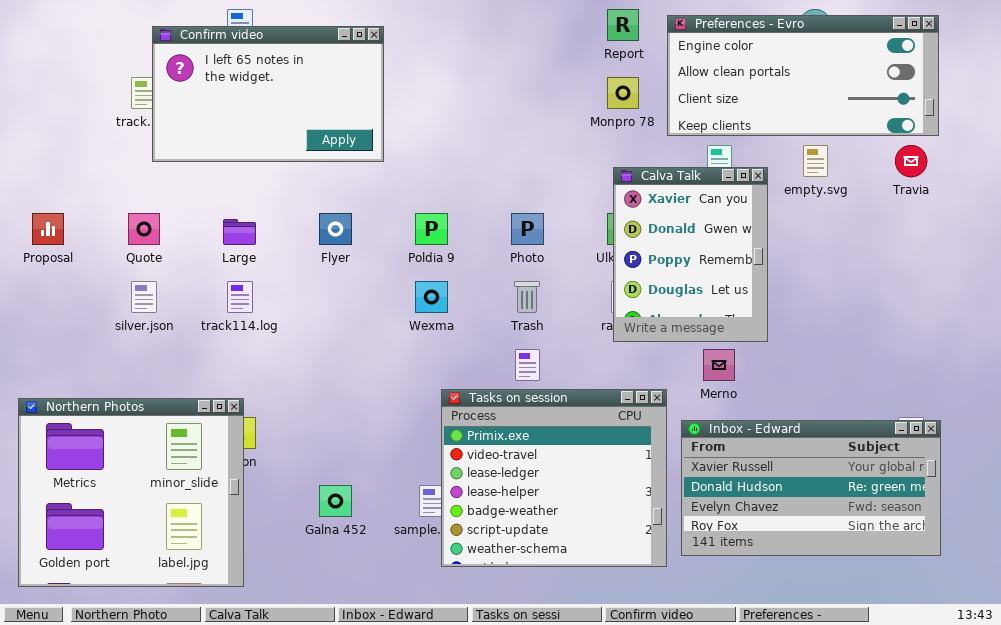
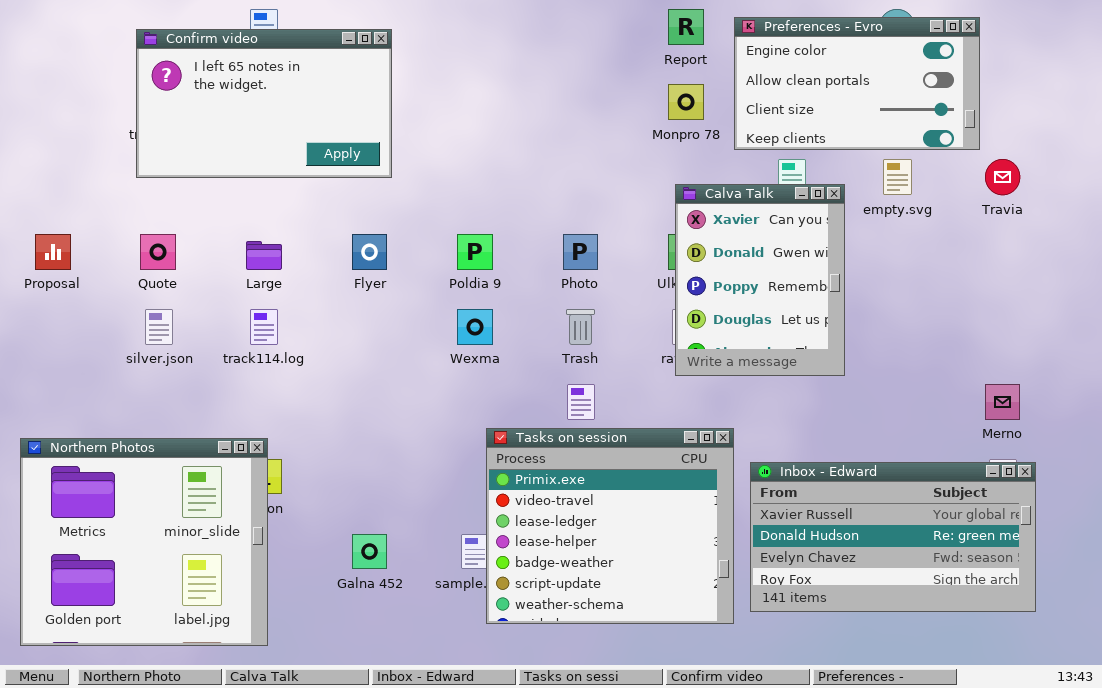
Preferences - Evro: [667,15,939,136] -> [734,17,980,150], resized
Confirm video: [152,26,384,162] -> [136,29,392,178], moved
Merno: [703,349,735,381] -> [985,384,1020,420], moved

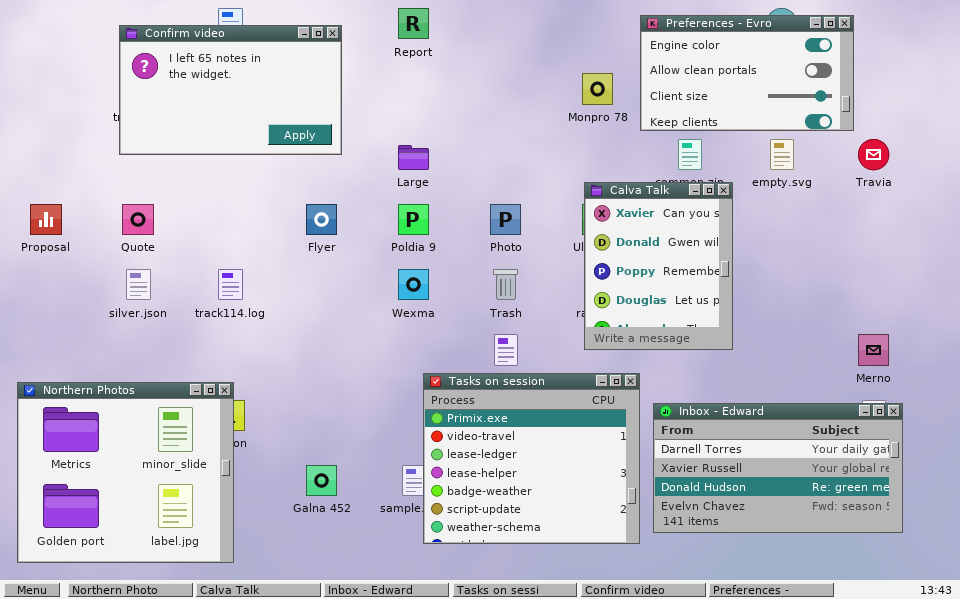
Report: [668,9,704,45] -> [398,8,429,39], moved
Calva Talk: [675,184,845,376] -> [584,182,733,350], moved
Large: [246,241,282,270] -> [398,145,429,170], moved
Inbox - Edward: [750,462,1036,612] -> [653,403,903,533], scrolled up 1 row

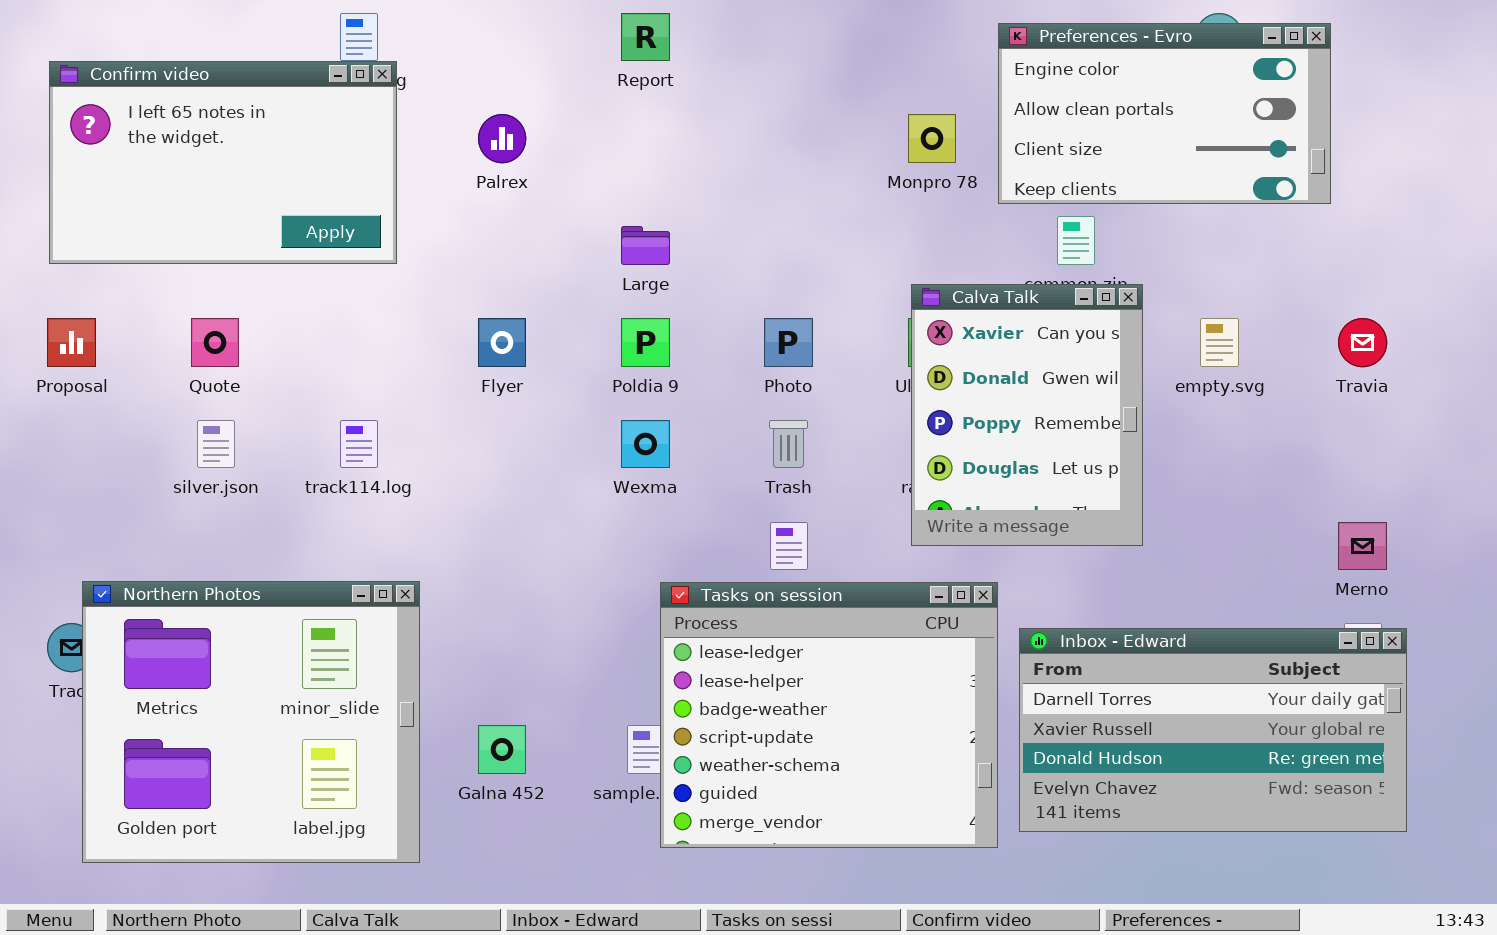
Confirm video: [119,25,342,155] -> [49,61,397,264], moved
empty.svg: [770,139,794,170] -> [1200,318,1239,367], moved
Travia: [858,139,889,170] -> [1338,318,1387,367], moved
Tasks on session: [423,373,640,544] -> [660,582,998,848], scrolled down 2 rows
Northern Photos: [17,382,234,563] -> [82,581,420,863], moved

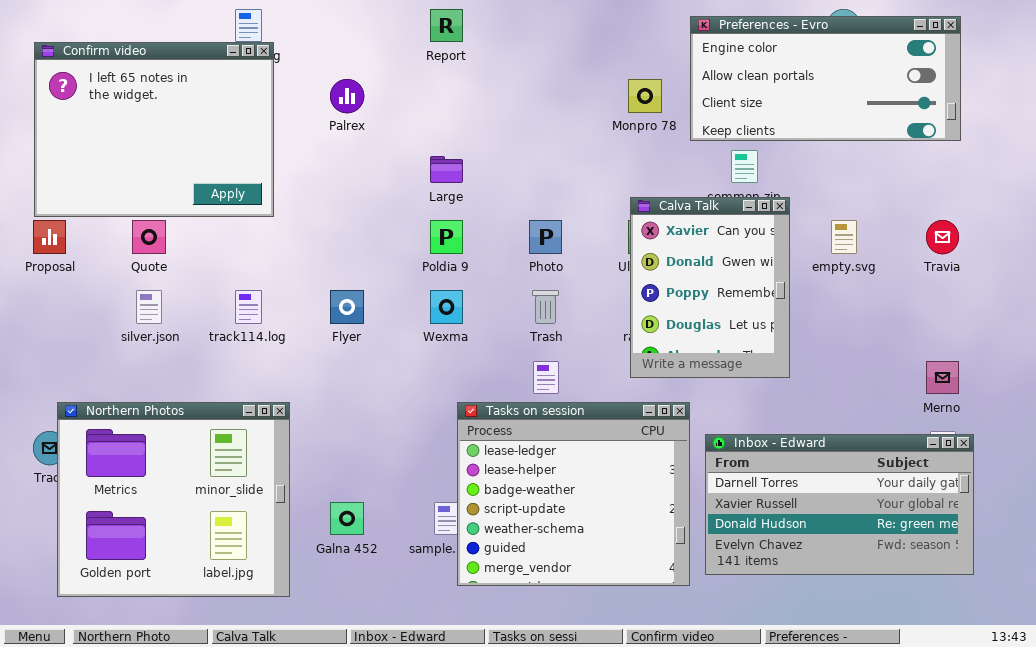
Preferences - Evro: [998,23,1331,204] -> [690,16,961,141], resized
Confirm video: [49,61,397,264] -> [34,42,274,217], resized
Flyer: [478,318,526,367] -> [330,290,364,324], moved

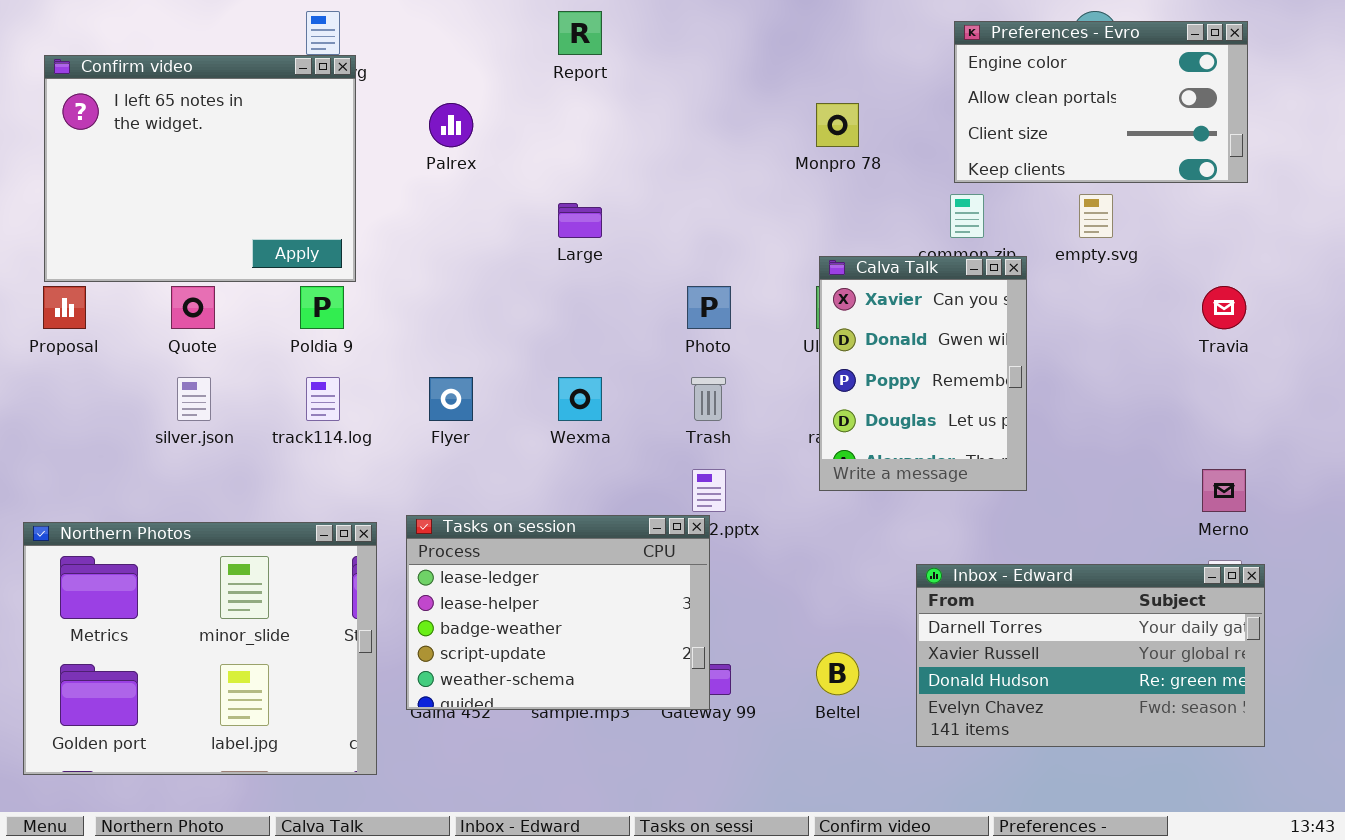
Preferences - Evro: [690,16,961,141] -> [954,21,1248,183], resized
Poldia 9: [430,220,463,254] -> [300,286,344,329], moved
empty.svg: [831,220,857,254] -> [1079,194,1113,238], moved
Northern Photos: [57,402,290,597] -> [23,522,377,775], resized
Tasks on session: [457,402,690,586] -> [406,515,710,710], moved, resized

